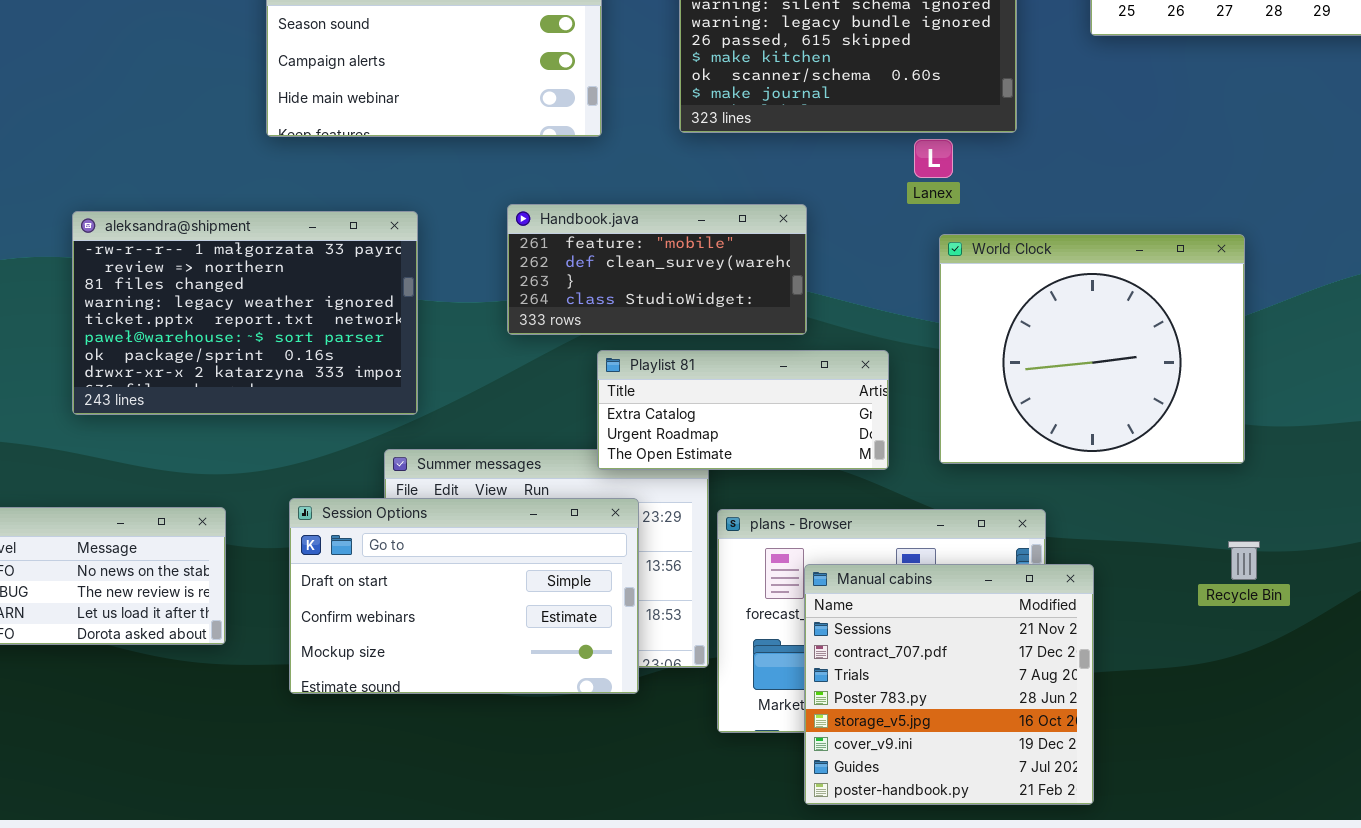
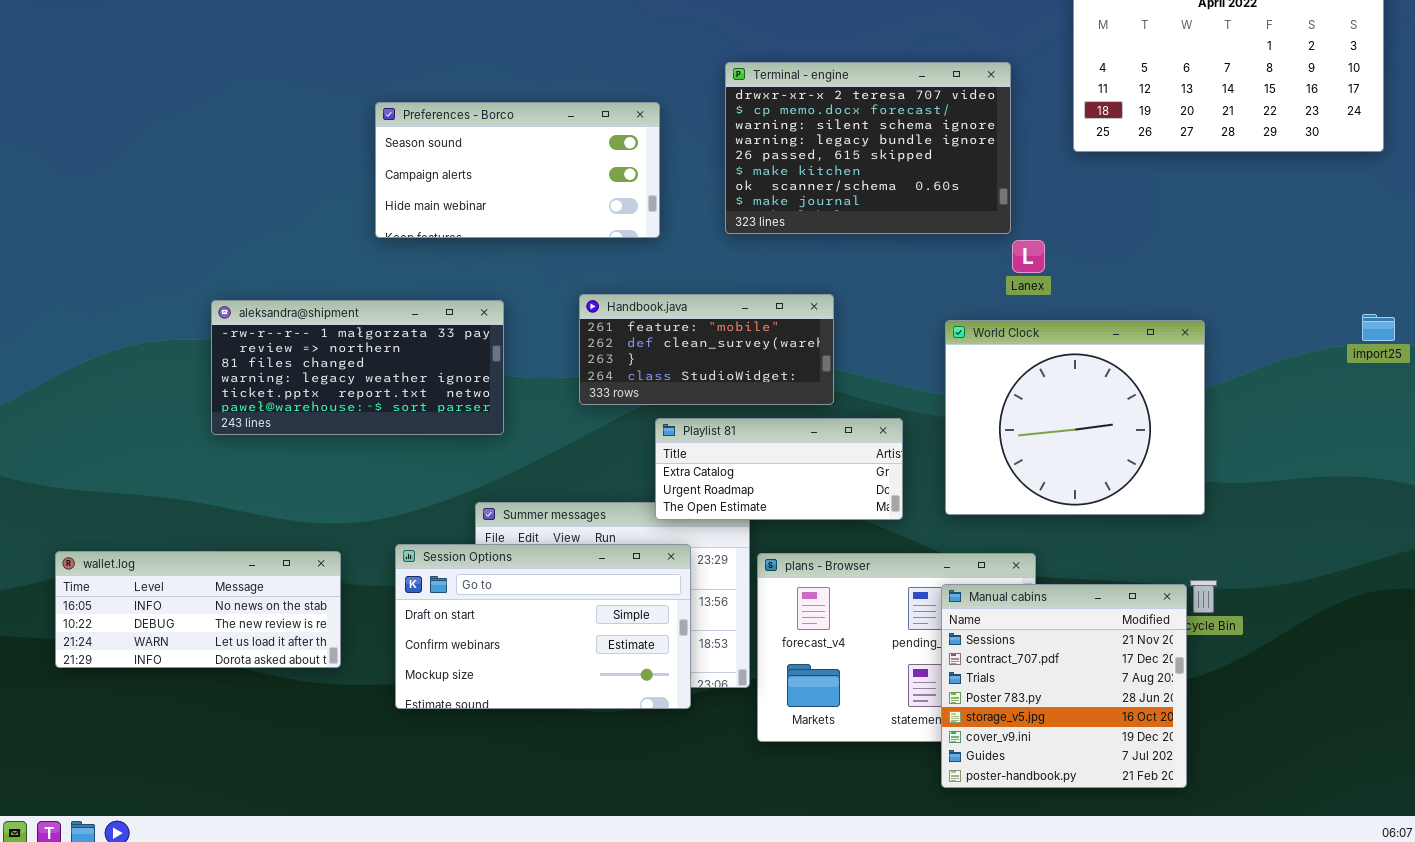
Lanex: [914,139,953,178] -> [1012,240,1045,273], moved
aleksandra@shipment: [72,211,418,415] -> [211,300,504,435], resized
Manual cabins: [804,564,1094,805] -> [941,584,1187,788], moved

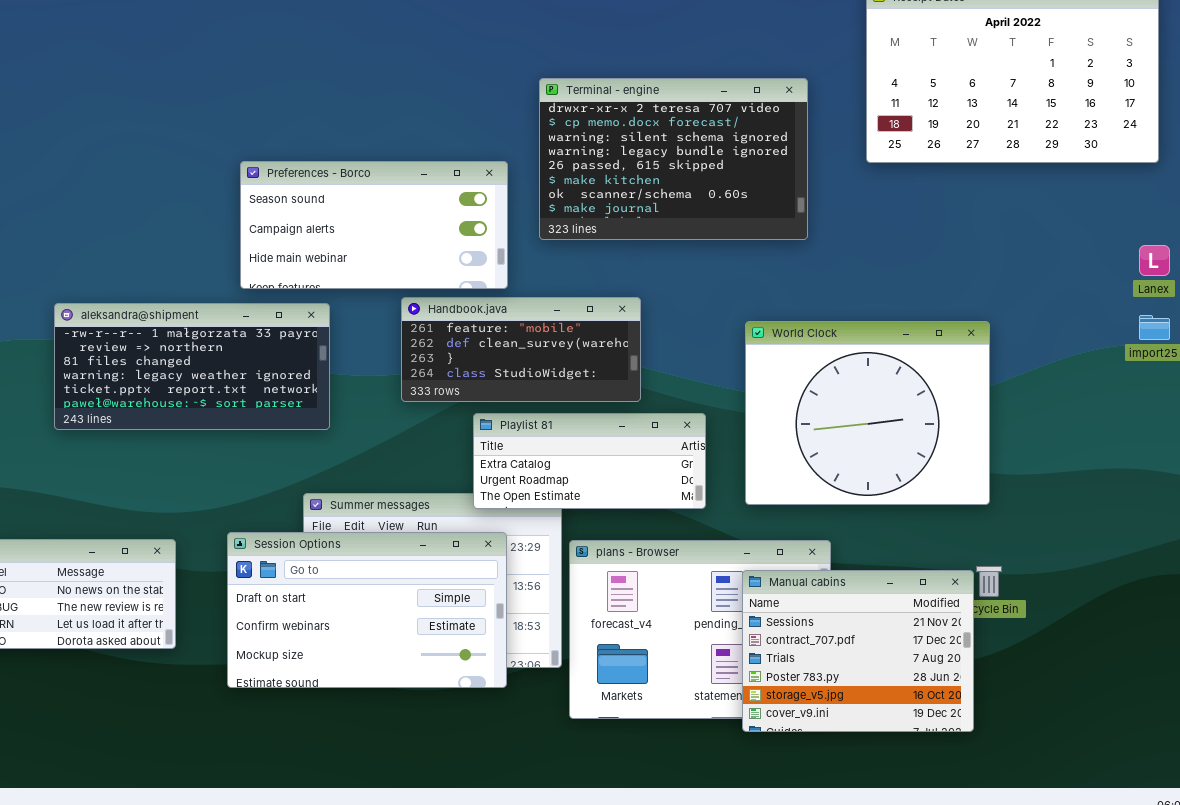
Preferences - Borco: [375,102,660,238] -> [240,161,508,289], moved
Lanex: [1012,240,1045,273] -> [1139,245,1170,276], moved
Manual cabins: [941,584,1187,788] -> [742,570,974,732], resized

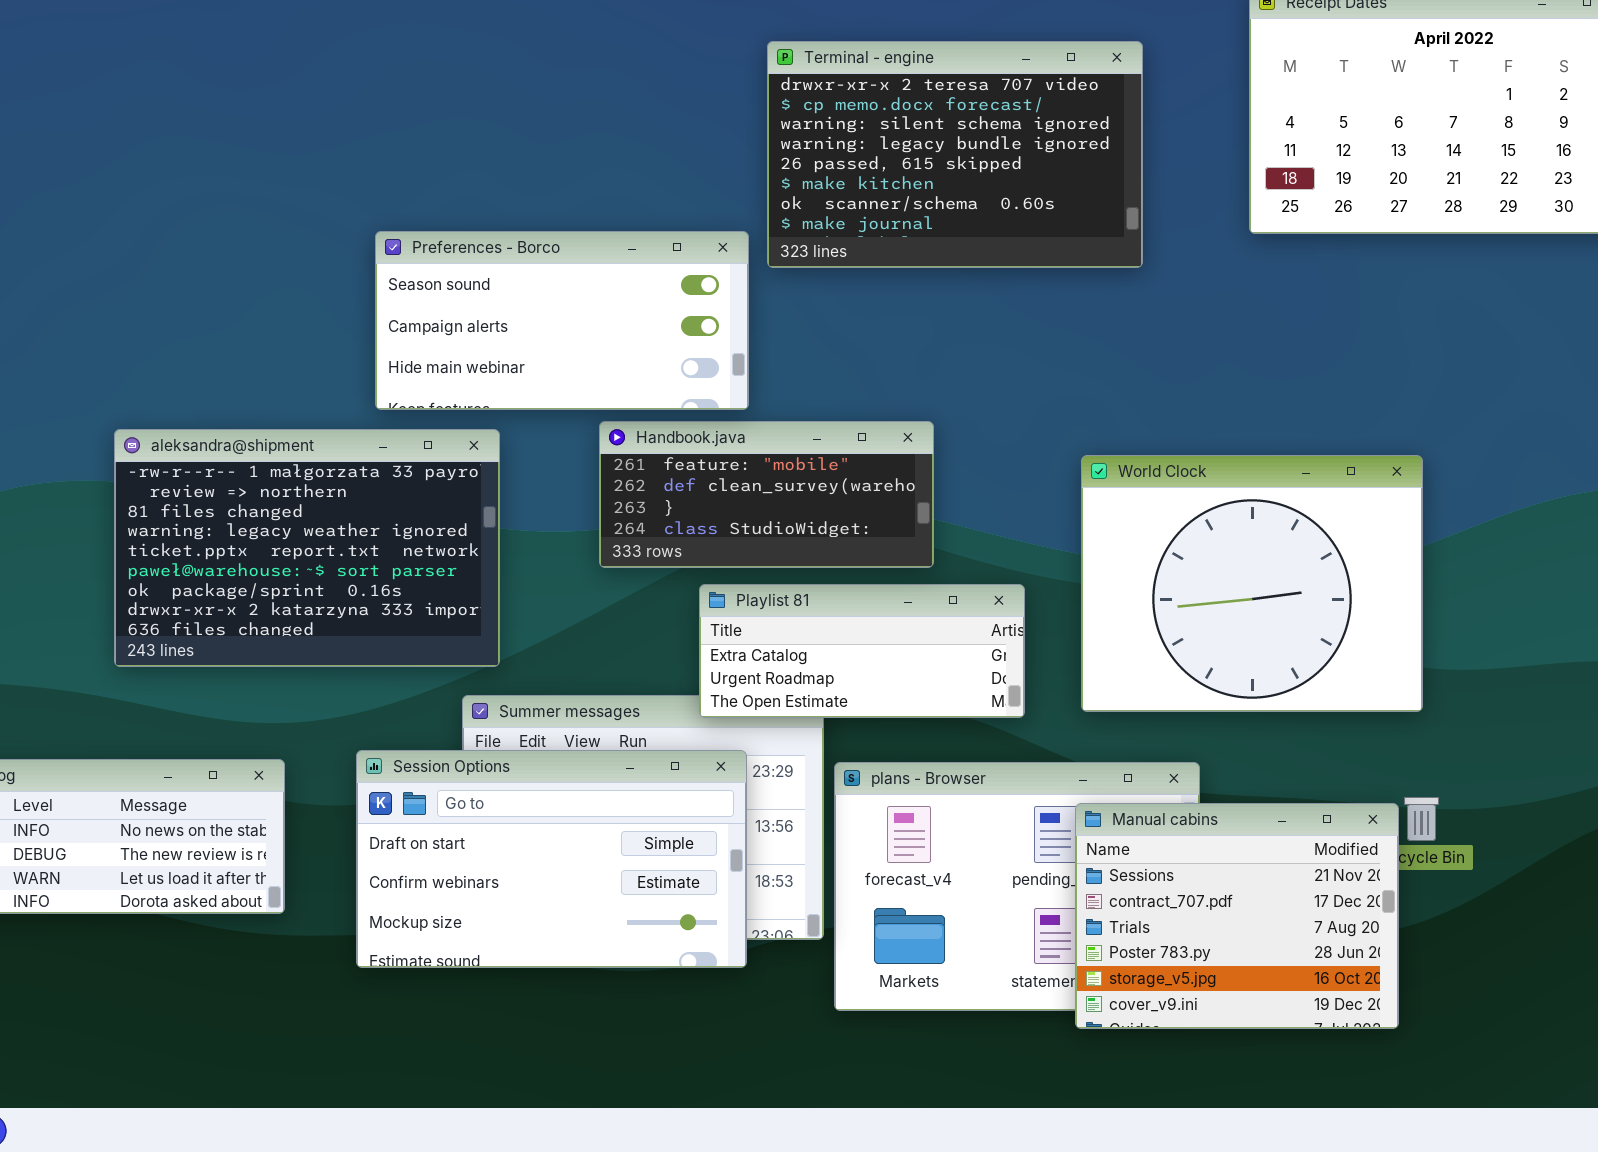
Terminal - engine: [539,78,808,240] -> [767,41,1143,268], moved
aleksandra@shipment: [54,303,330,430] -> [114,429,500,667], resized

